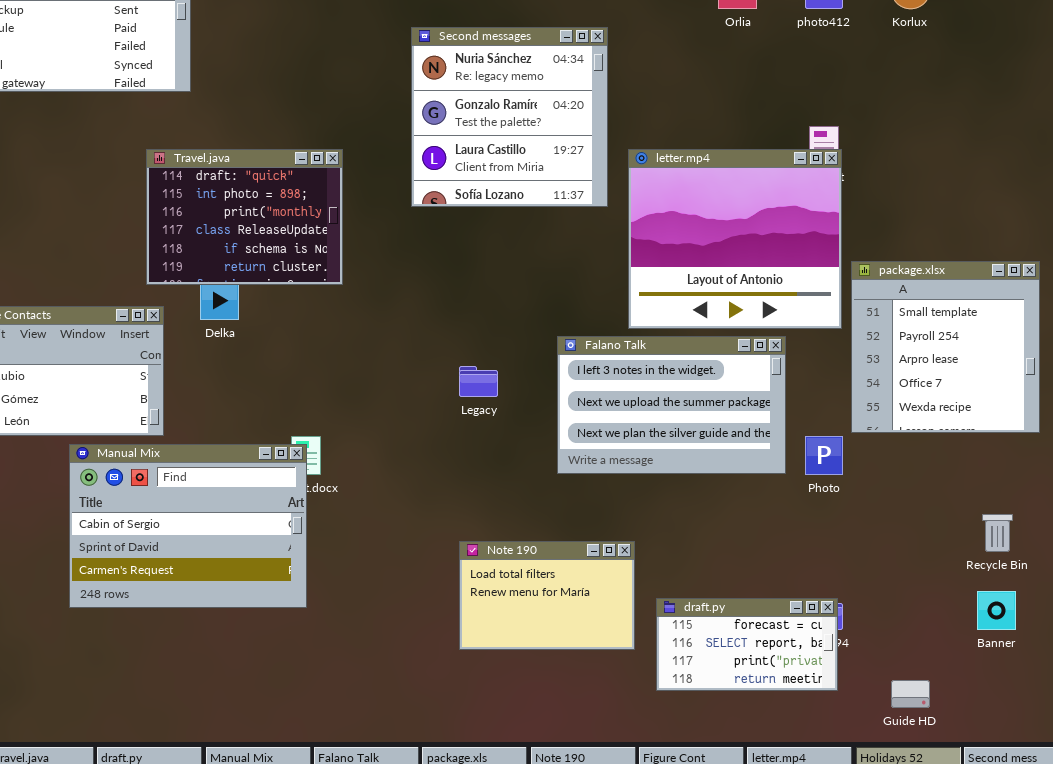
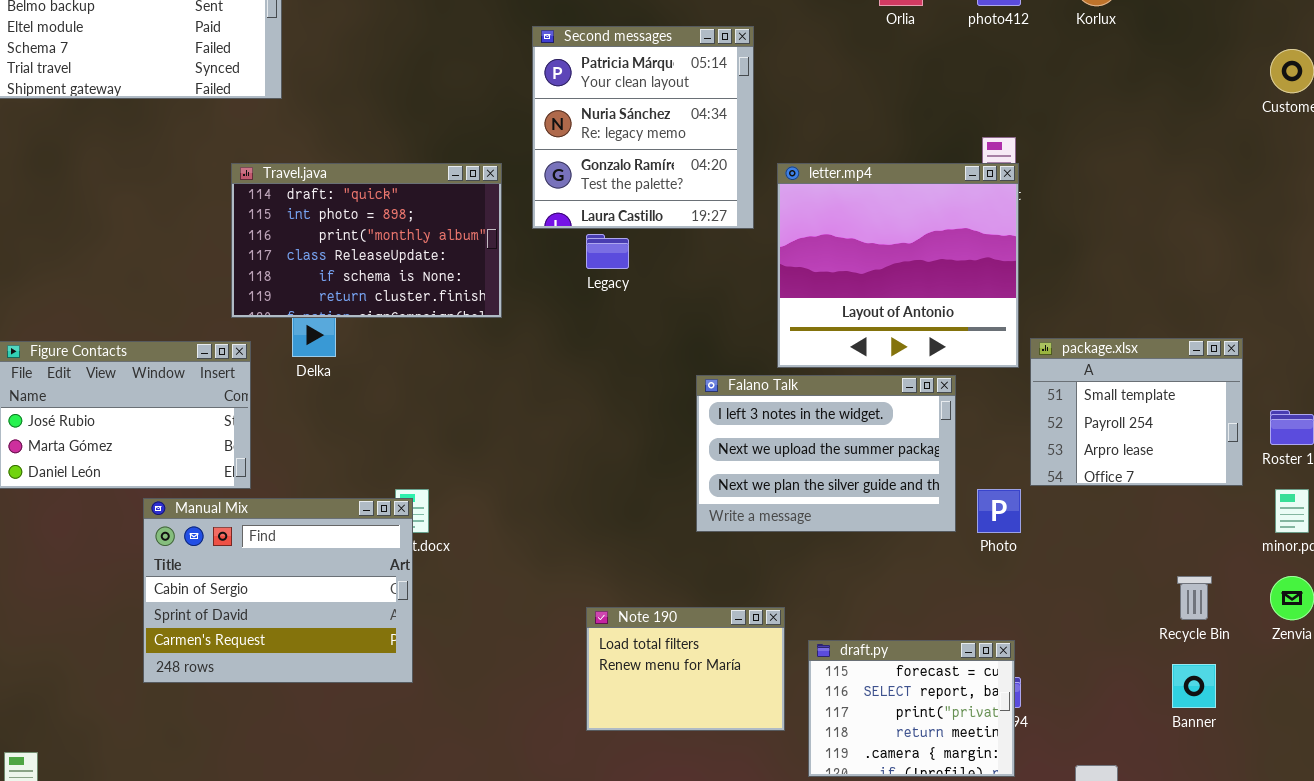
Second messages: [411,27,608,207] -> [532,26,754,229], scrolled up 1 row
Travel.java: [146,149,343,285] -> [231,163,502,318], resized
package.xlsx: [851,261,1040,433] -> [1030,338,1243,486], resized
Legacy: [459,366,498,397] -> [586,234,629,269], moved
draft.py: [656,598,838,691] -> [808,640,1015,777], resized

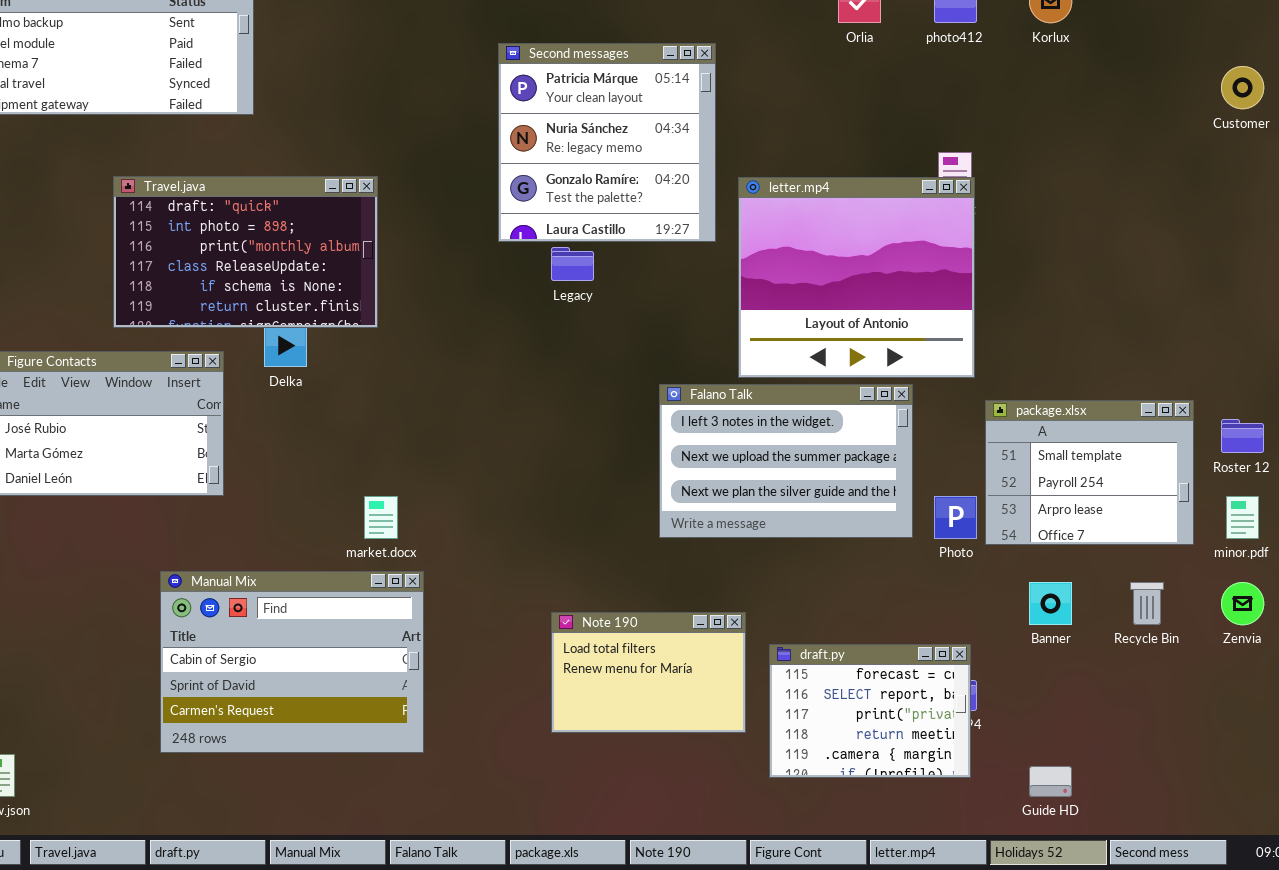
Travel.java: [231,163,502,318] -> [113,176,378,328], moved
package.xlsx: [1030,338,1243,486] -> [985,400,1194,545], moved
Manual Mix: [143,498,413,683] -> [160,571,424,753], moved
Banner: [1172,664,1216,708] -> [1029,582,1072,625], moved

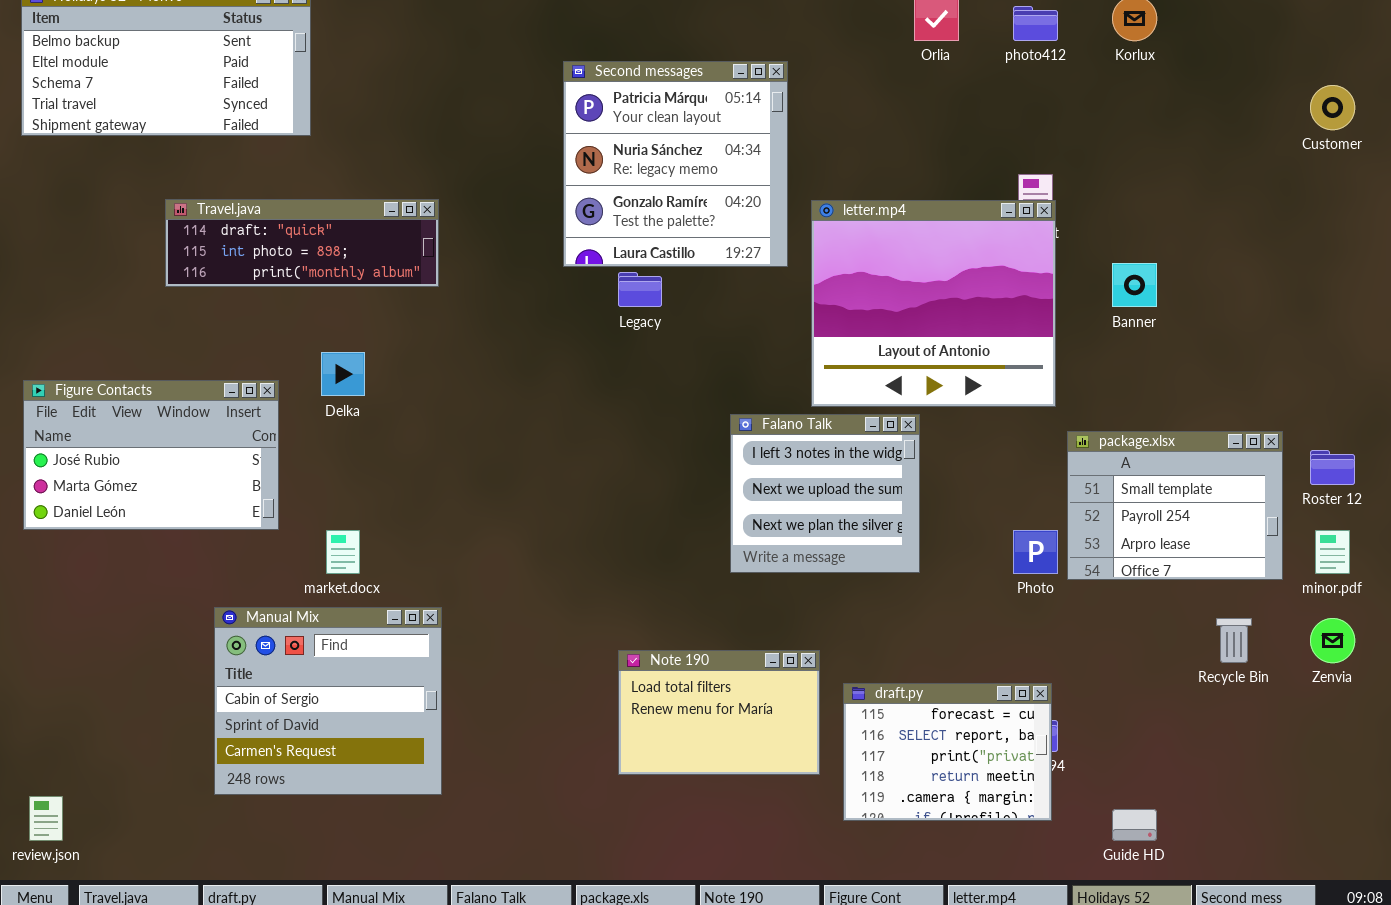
Travel.java: [113,176,378,328] -> [165,199,439,287], resized
Falano Talk: [659,384,913,538] -> [730,414,920,573], resized
market.docx: [364,496,398,539] -> [326,530,360,574], moved
Manual Mix: [160,571,424,753] -> [214,607,442,795], resized
Banner: [1029,582,1072,625] -> [1112,263,1157,307], moved

